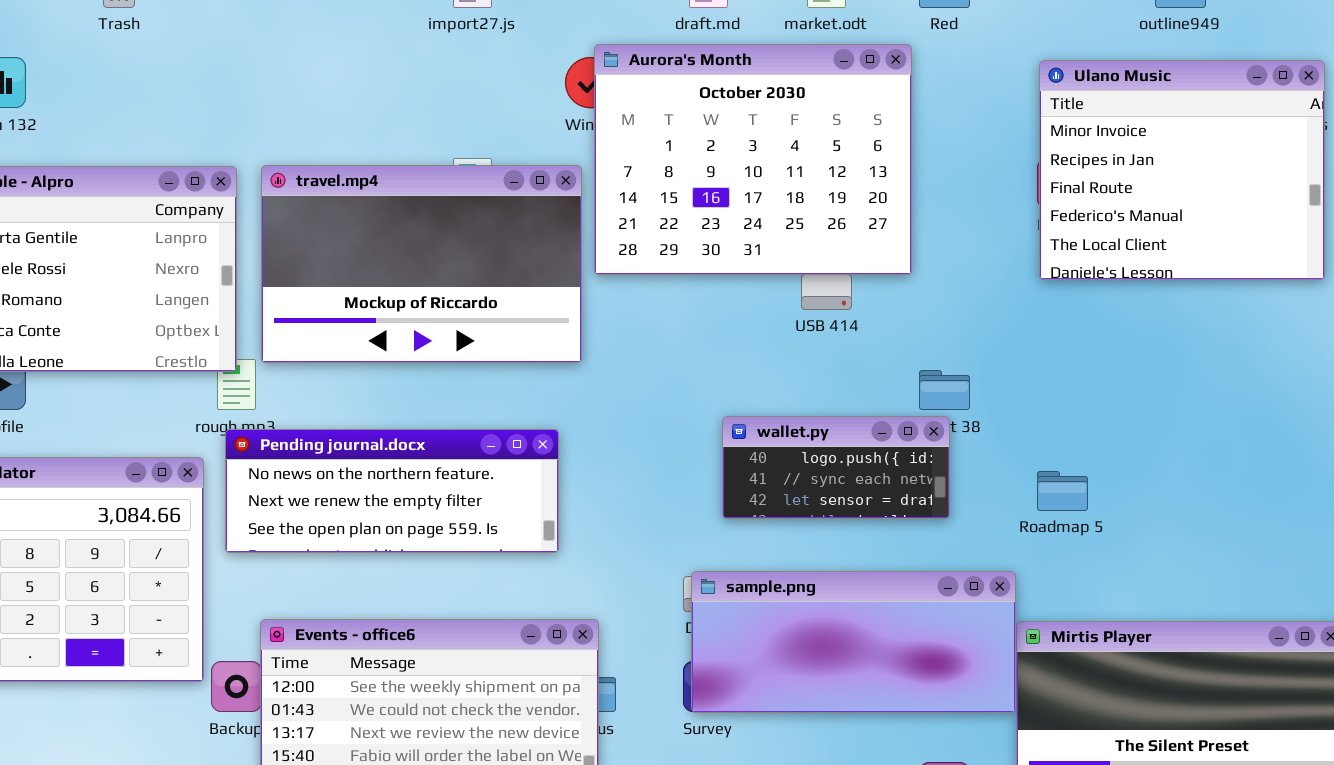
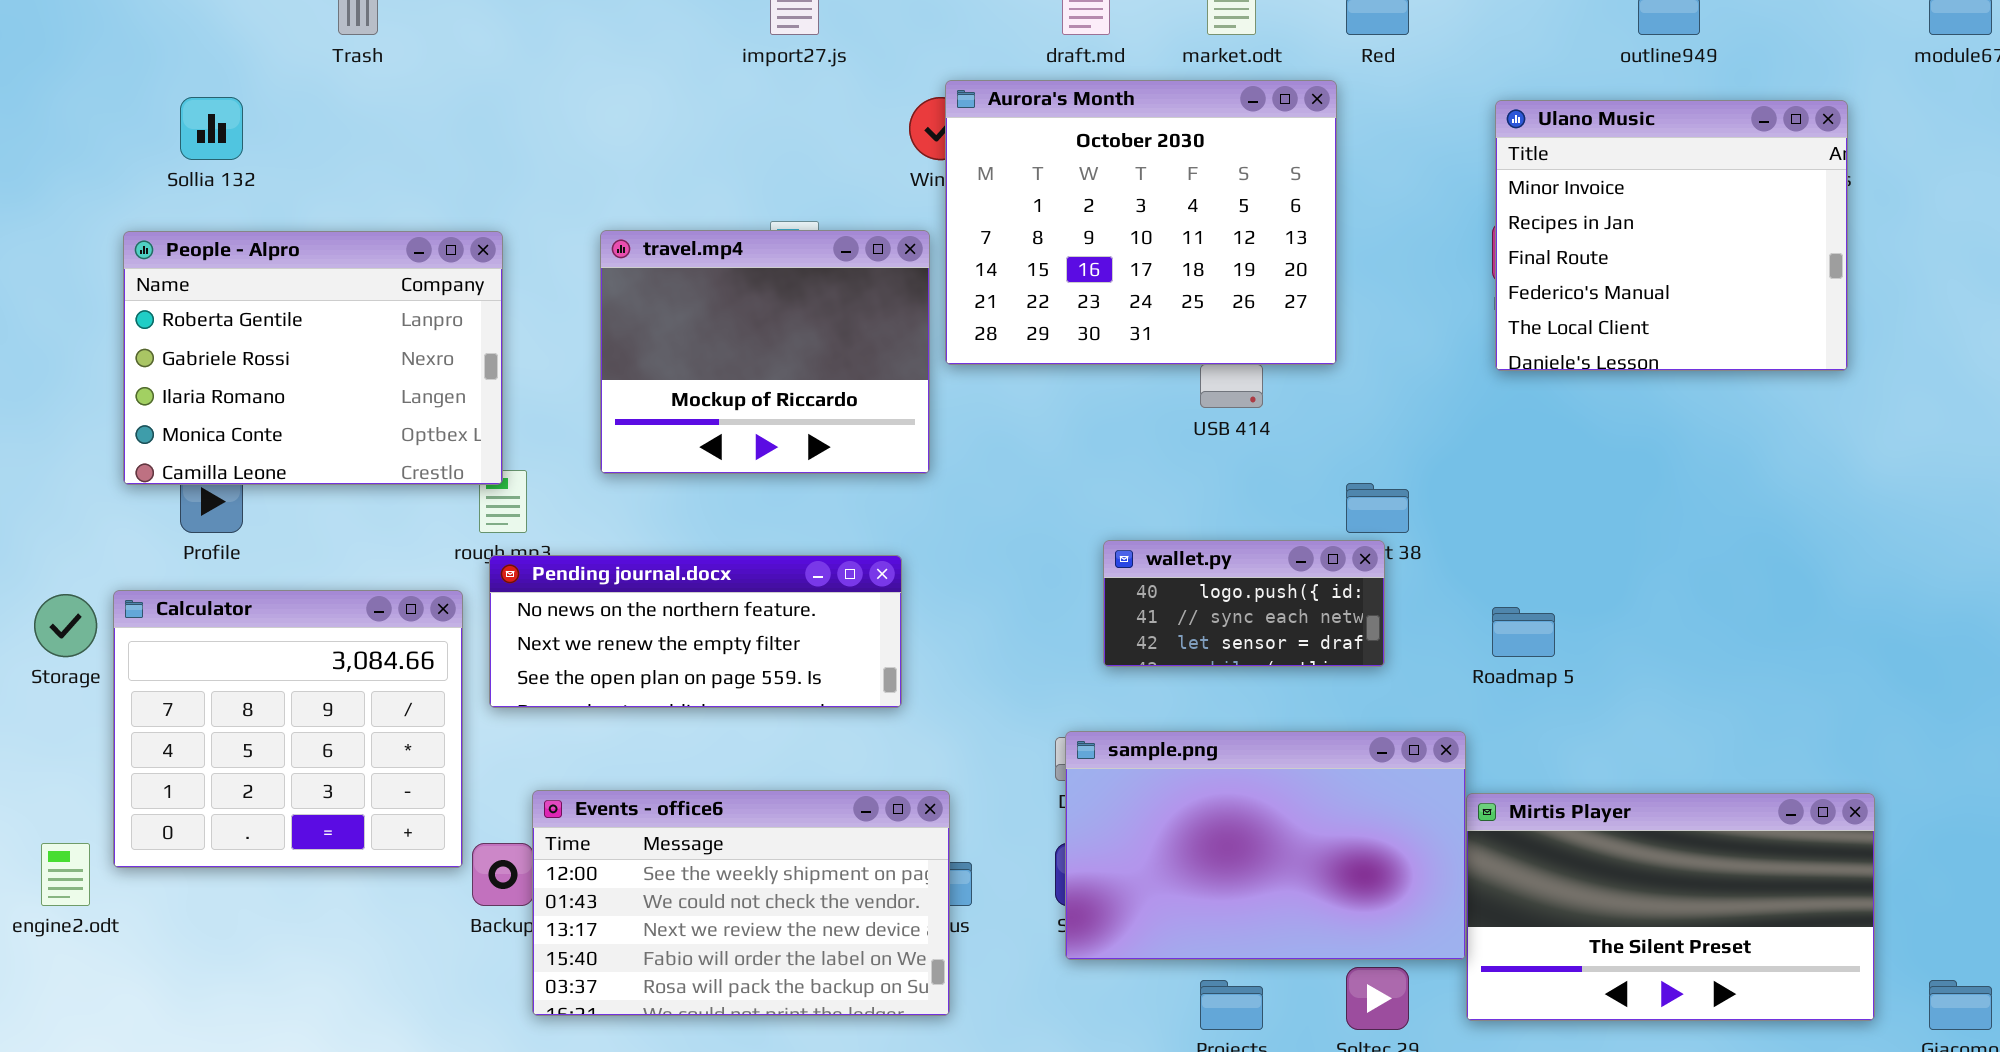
travel.mp4: [261,165,582,363] -> [600,230,930,474], resized
sample.png: [691,571,1016,713] -> [1065,731,1466,960], resized

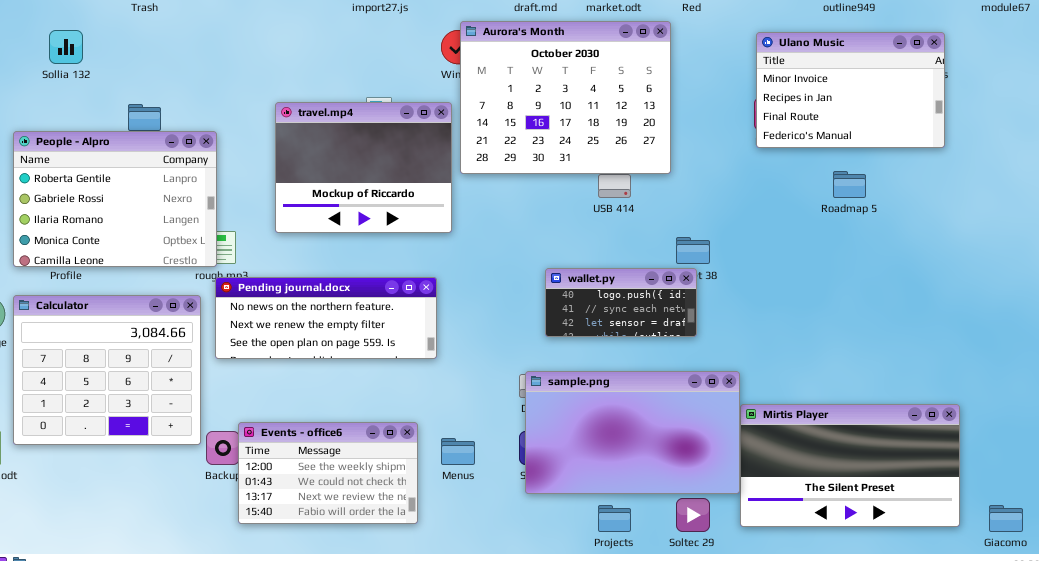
Ulano Music: [1495,100,1848,371] -> [756,32,945,148], resized
People - Alpro: [123,231,503,485] -> [13,131,217,267], moved
Roadmap 5: [1492,607,1555,657] -> [833,171,866,198], moved
Events - office6: [532,790,950,1016] -> [238,422,418,524], resized

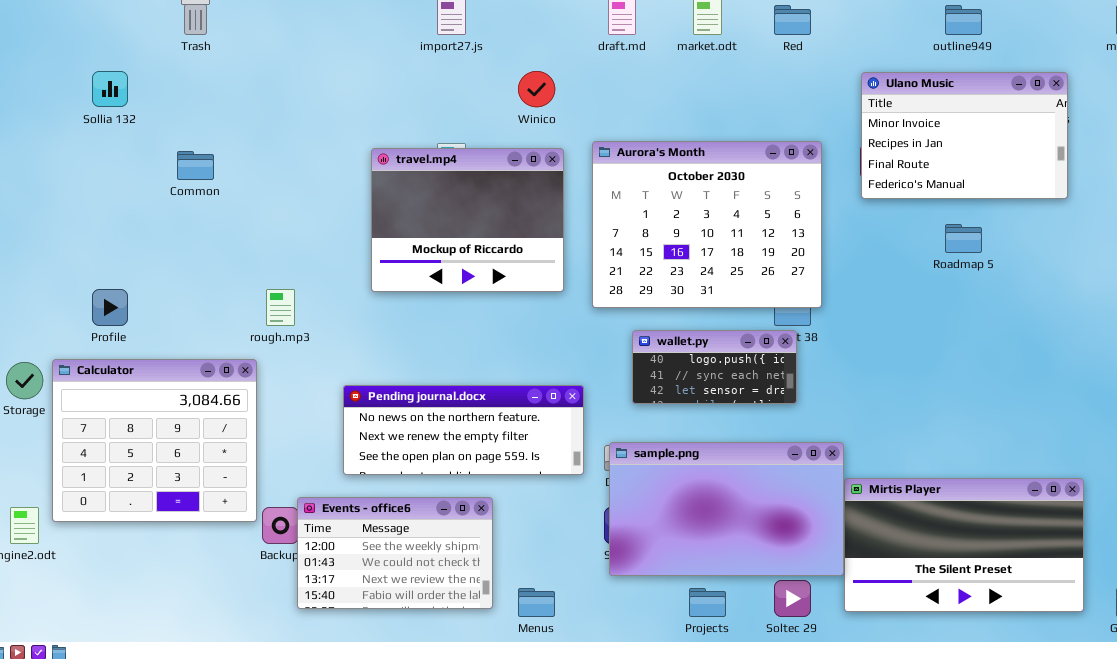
Aurora's Month: [460,21,671,174] -> [592,141,822,308], moved
travel.mp4: [275,102,452,233] -> [371,148,564,292], moved
People - Alpro: [13,131,217,267] -> none, closed
Pending journal.docx: [215,277,437,359] -> [343,385,584,475], moved
Menus: [441,438,475,465] -> [518,588,555,617], moved

